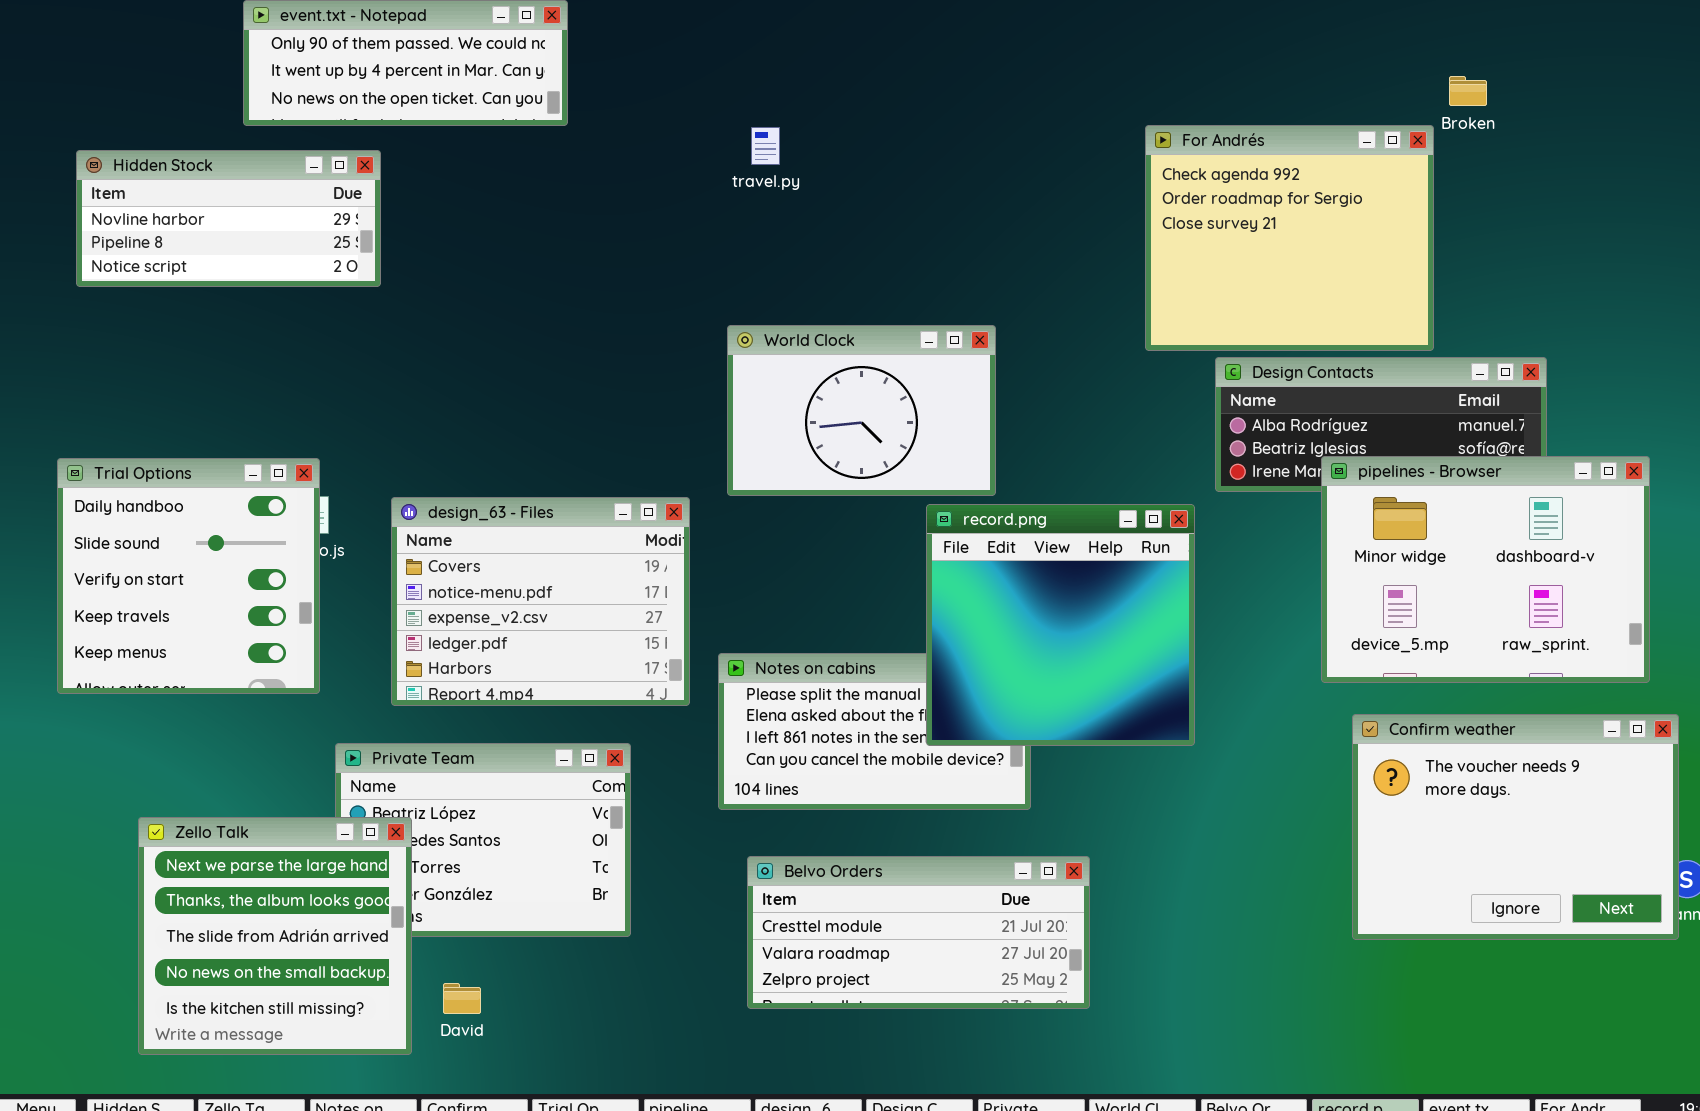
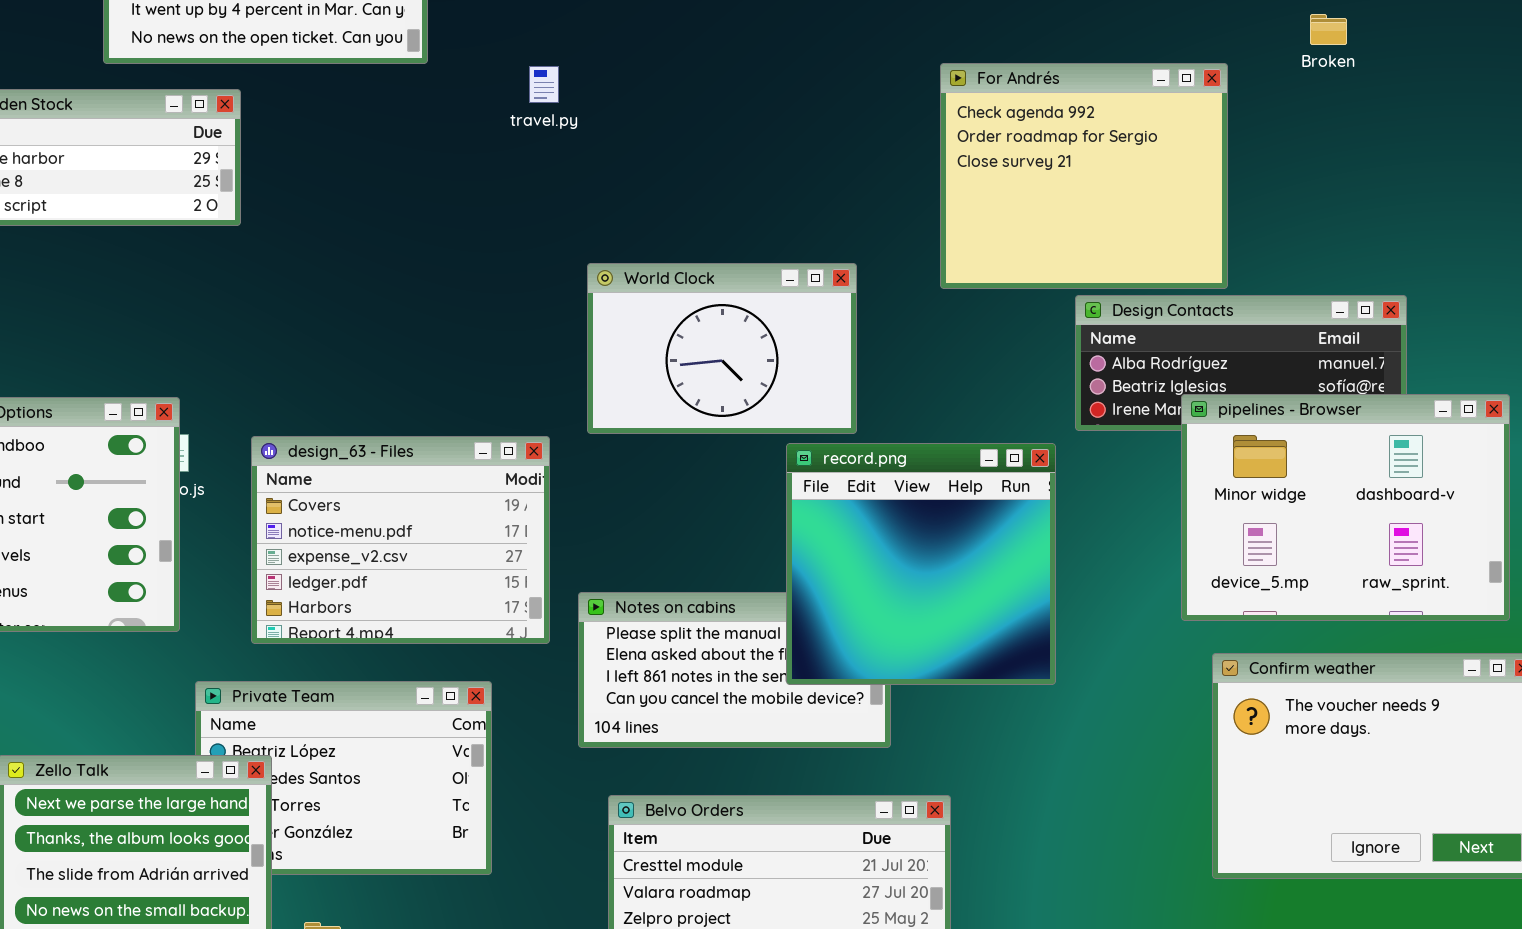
For Andrés: [1145,125,1434,351] -> [940,63,1228,289], moved
travel.py: [751,127,780,165] -> [529,66,559,103], moved

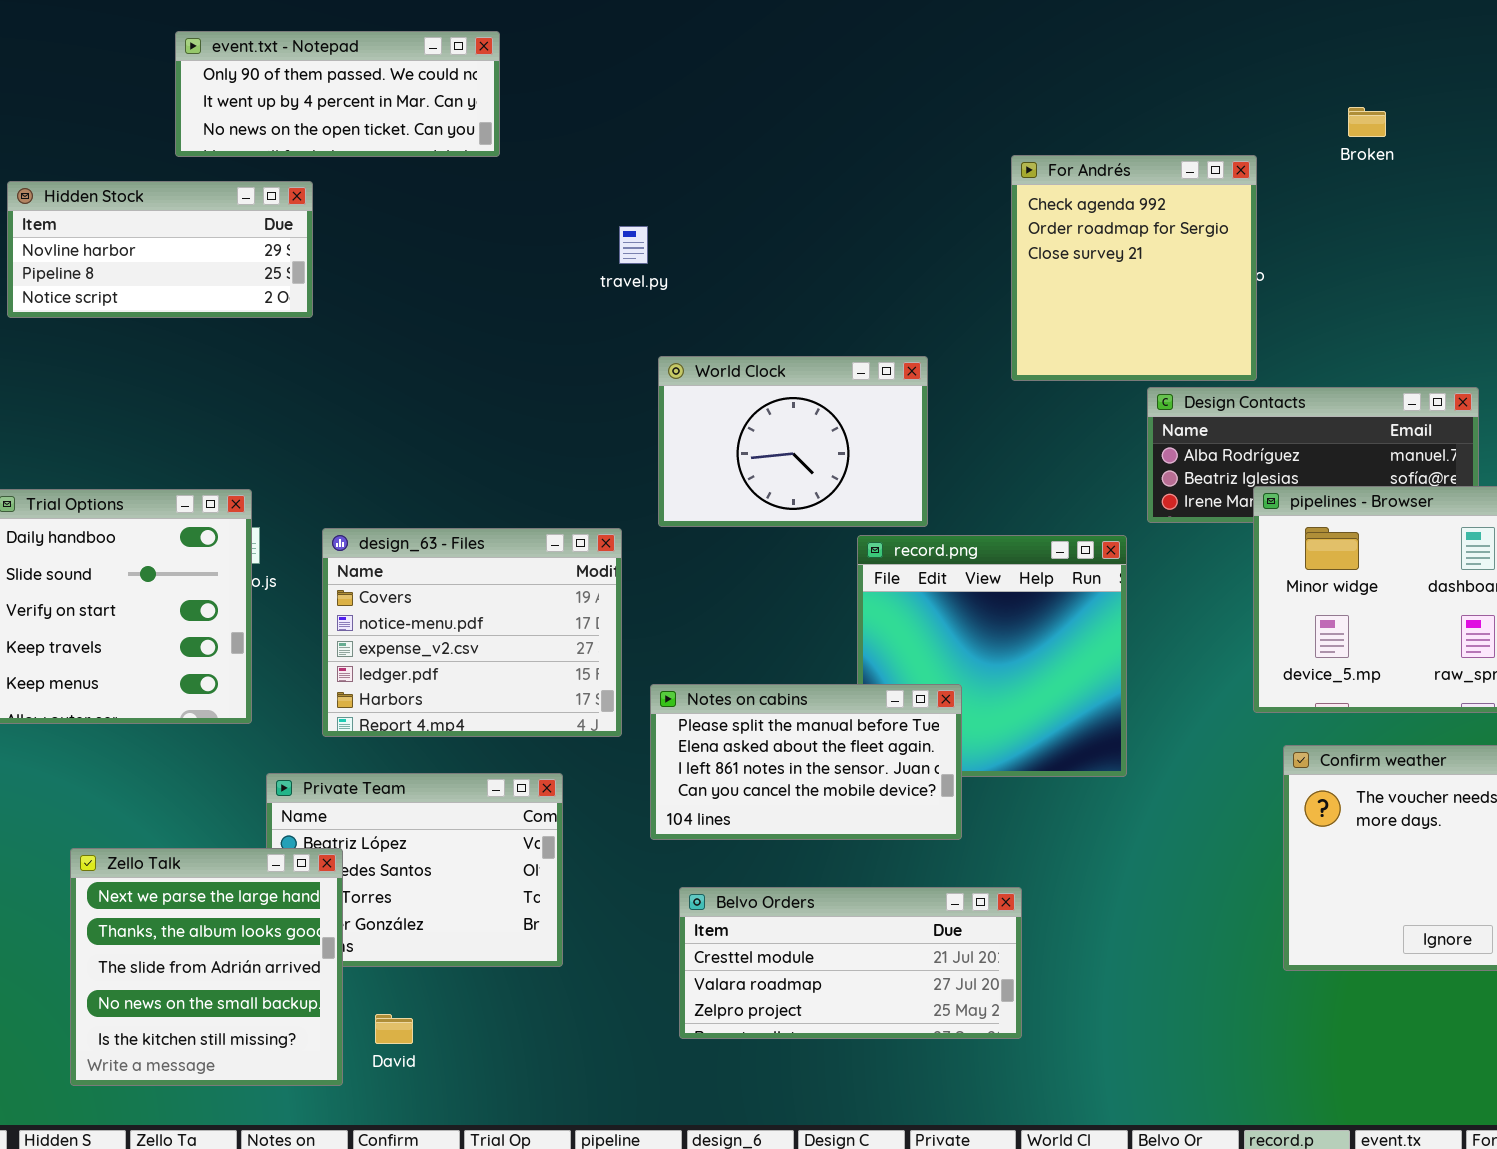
Broken: [1310,14,1347,45] -> [1348,107,1386,137], moved
For Andrés: [940,63,1228,289] -> [1011,155,1257,381], resized
travel.py: [529,66,559,103] -> [619,226,648,264], moved
Notes on cabins: [578,592,891,748] -> [650,684,962,840], raised

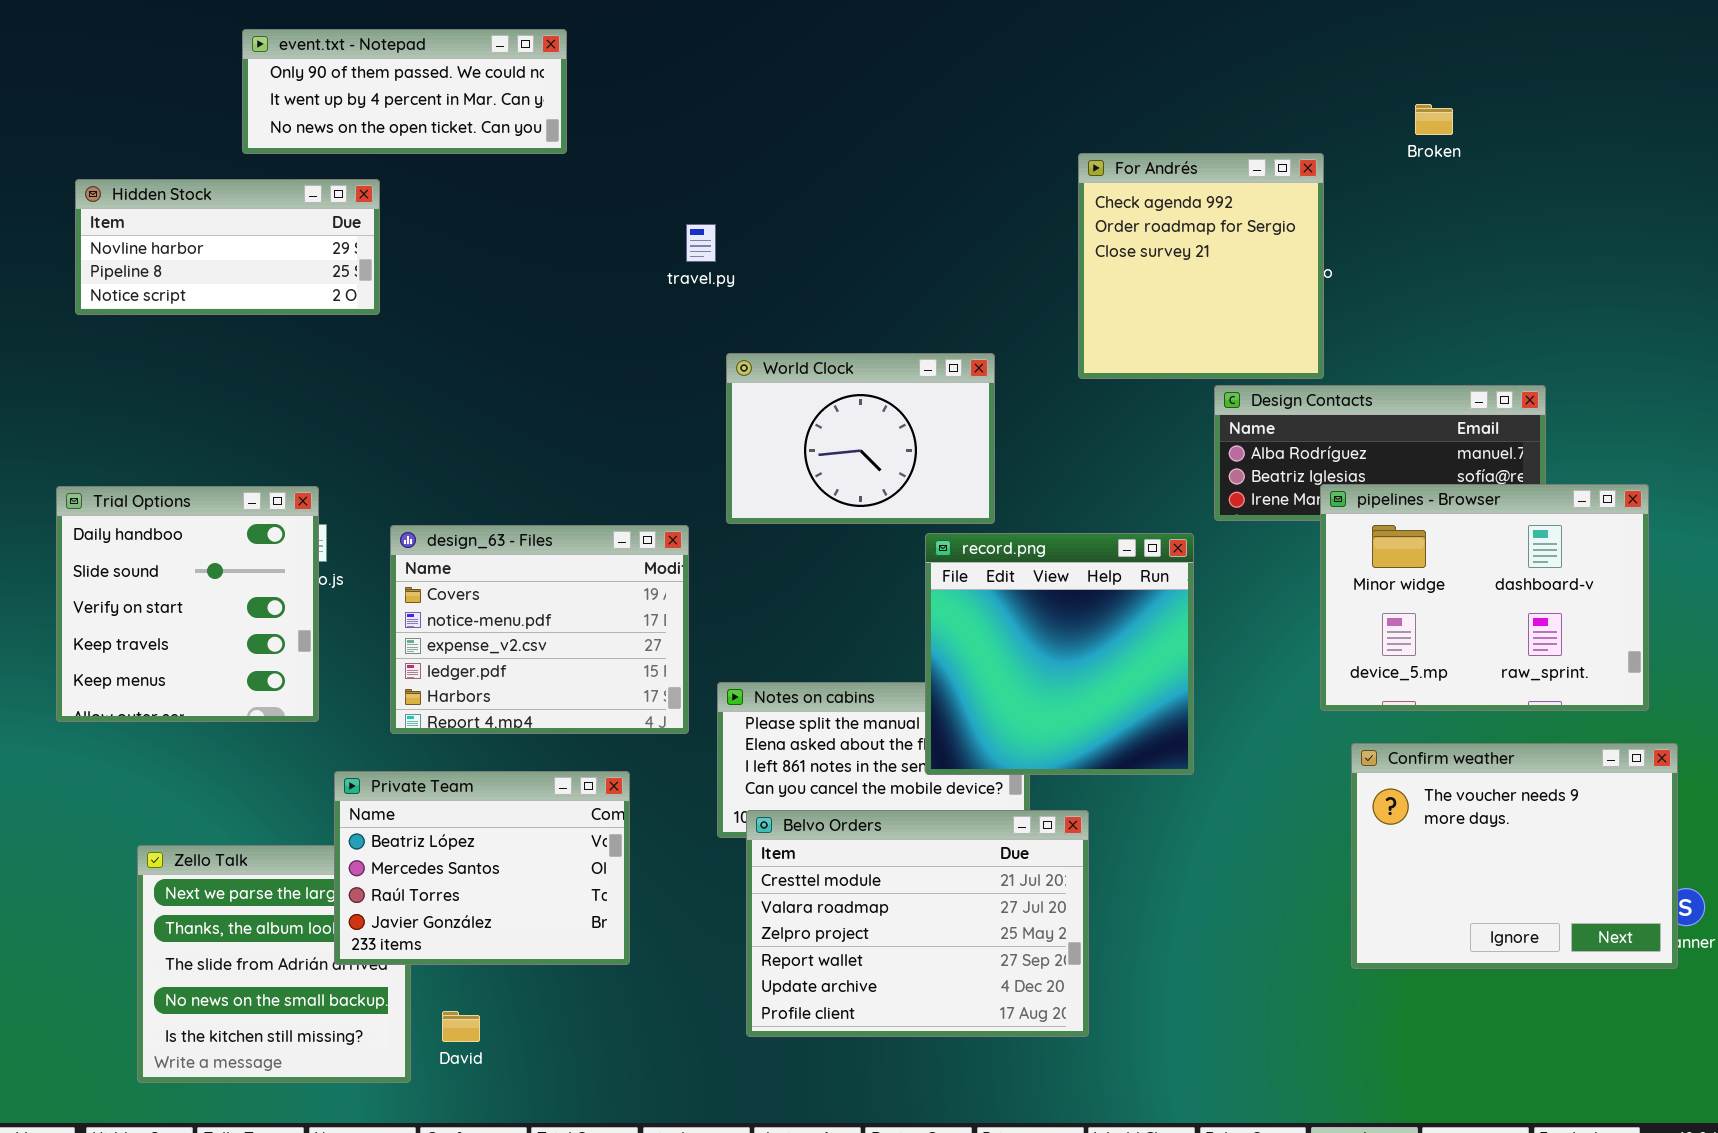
record.png: [857,535,1127,777] -> [925,533,1194,775], raised
Private Team: [266,773,563,967] -> [334,771,630,965], raised
Belvo Orders: [679,887,1022,1039] -> [746,810,1089,1037], resized

